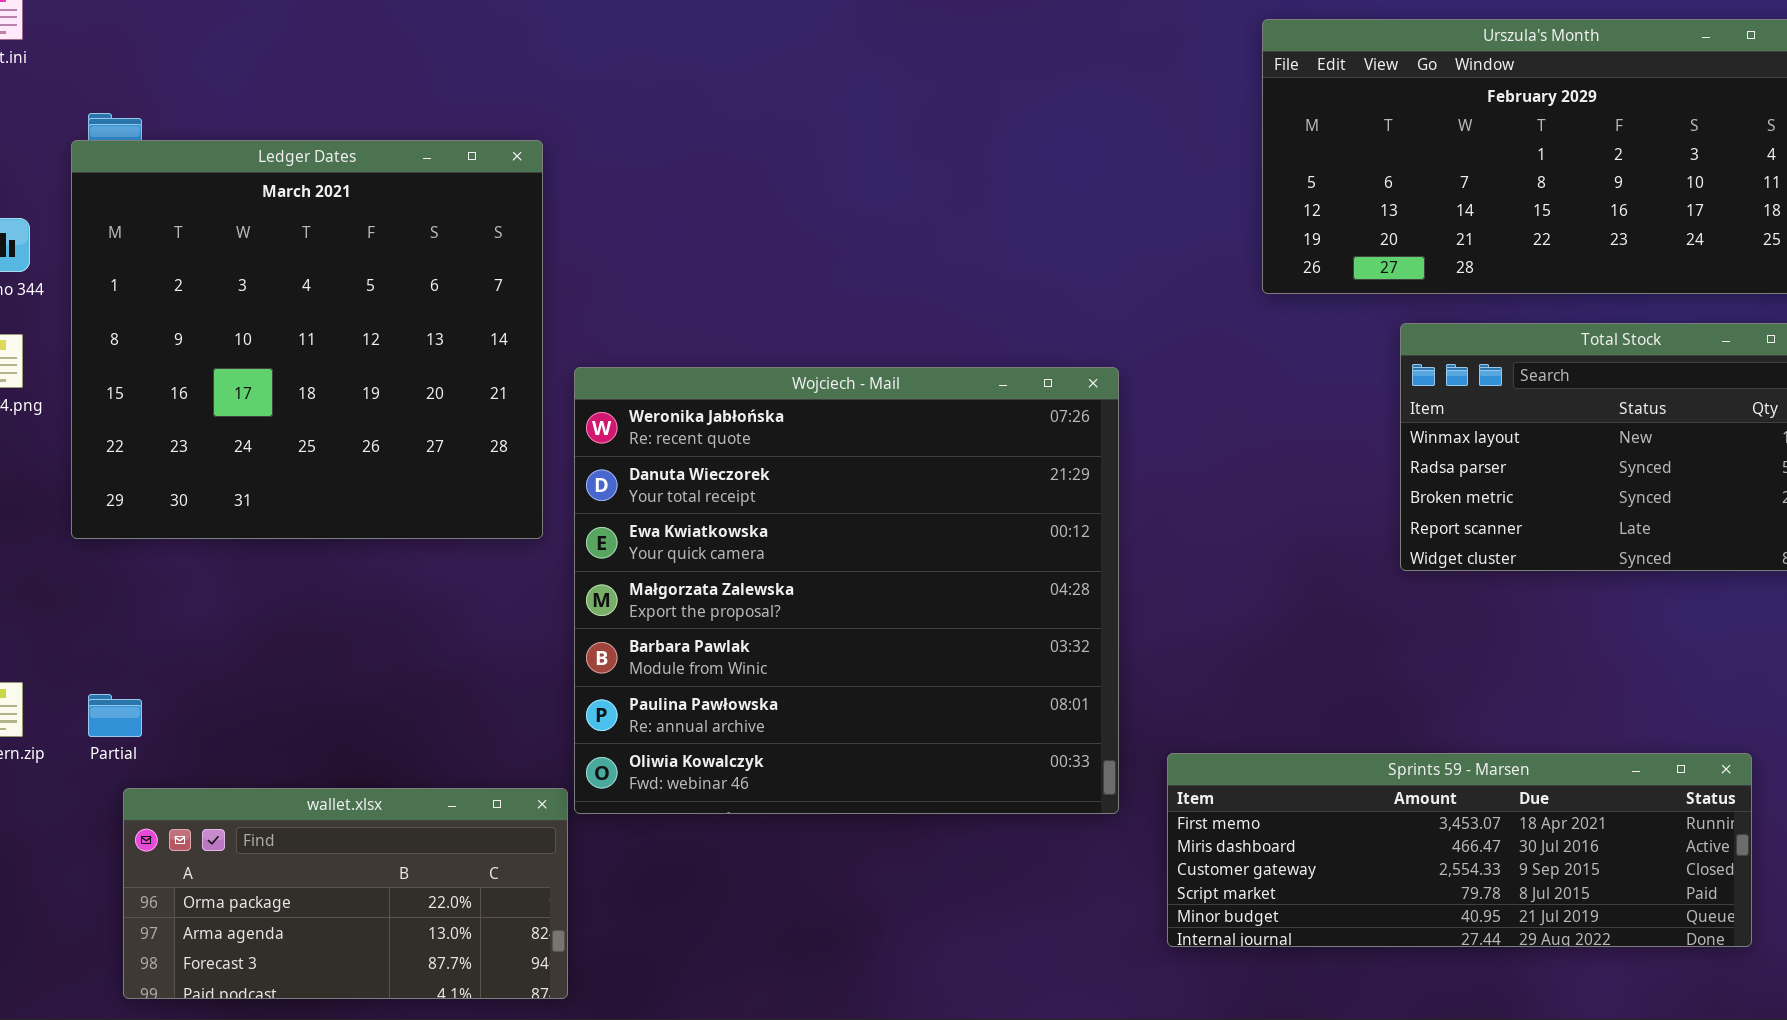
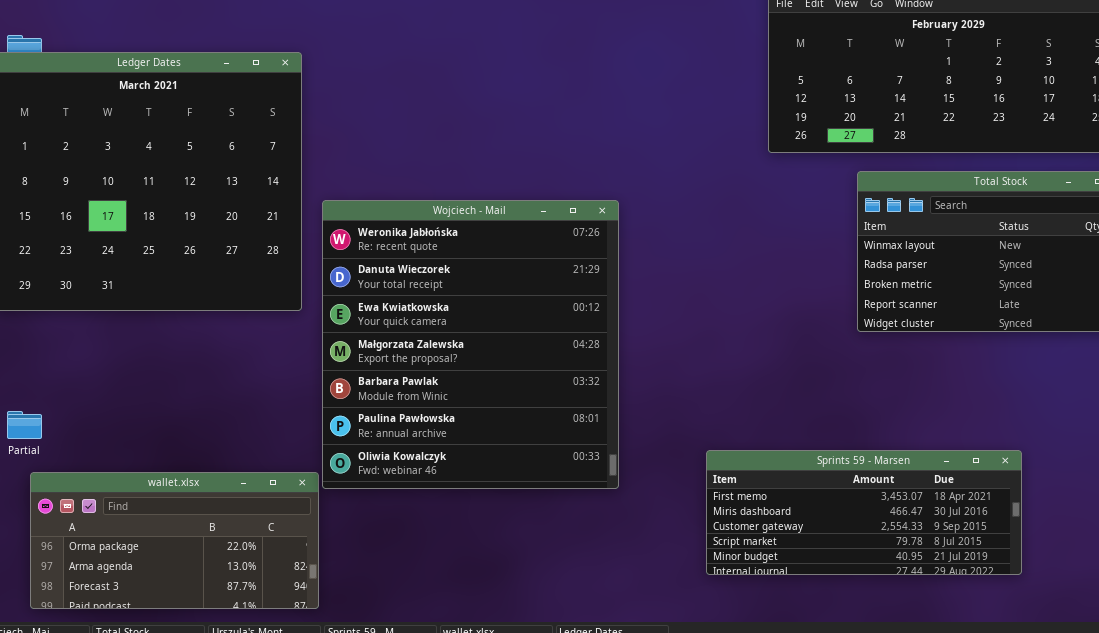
Wojciech - Mail: [574,367,1119,814] -> [322,200,619,489], resized
Sprints 59 - Marsen: [1167,753,1752,947] -> [706,450,1022,575], resized

